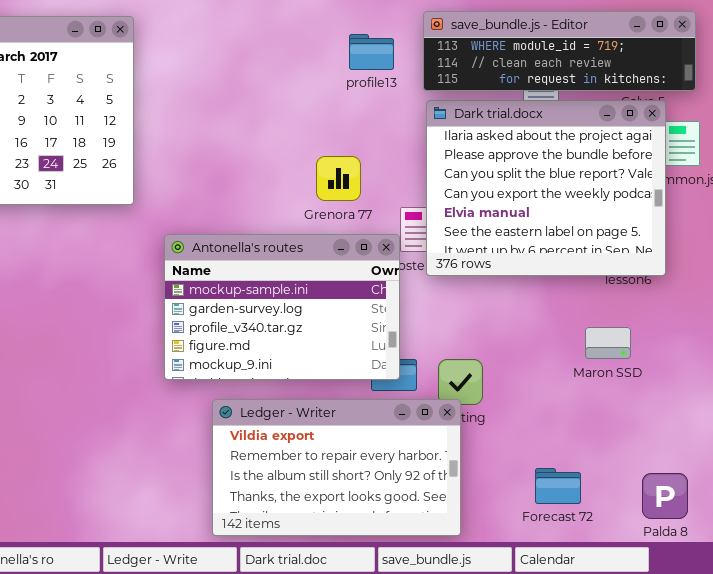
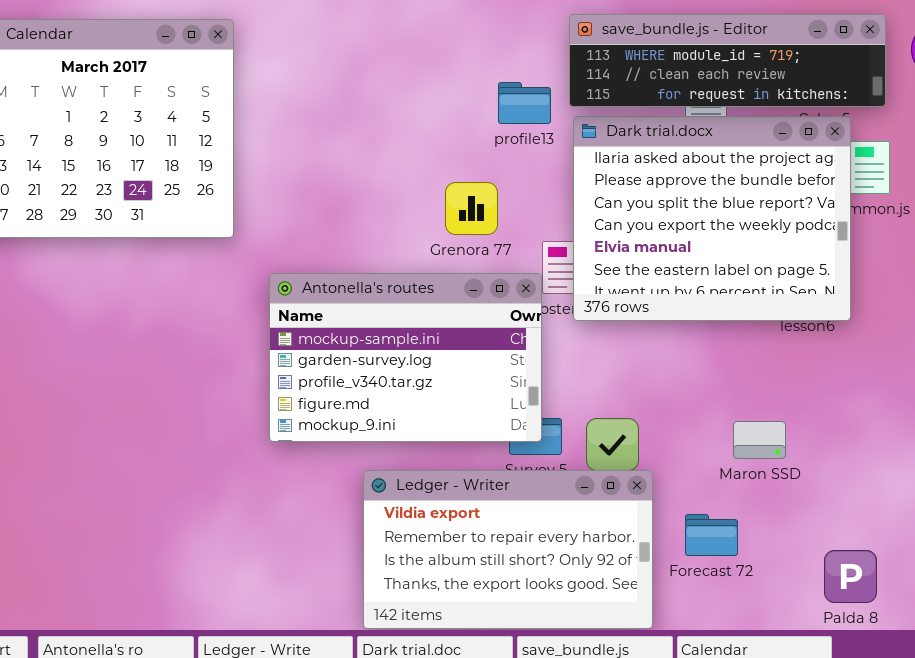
profile13: [349,34,394,70] -> [498,82,551,124], moved
Maron SSD: [585,327,631,359] -> [733,421,786,459], moved
Ledger - Writer: [212,399,461,536] -> [363,470,653,629], moved
Forecast 72: [535,468,581,504] -> [685,514,738,556], moved

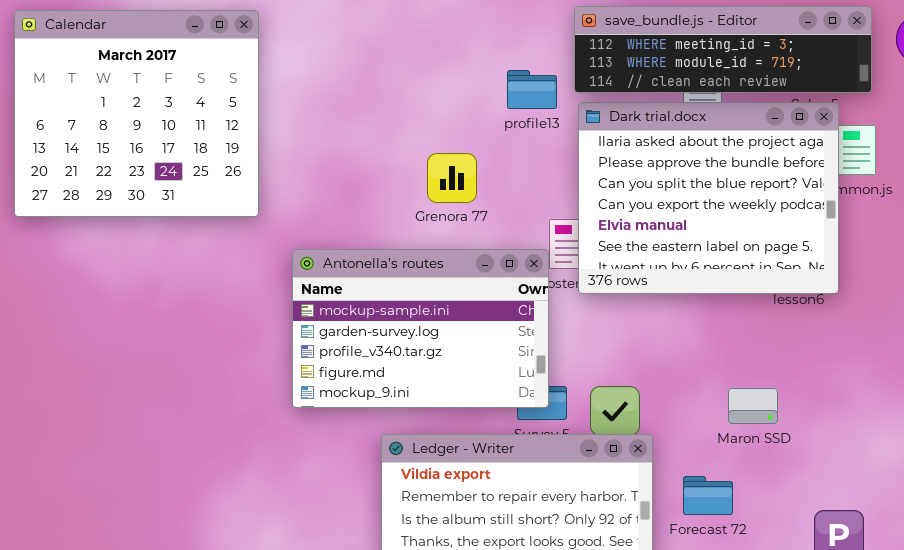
save_bundle.js - Editor: [569,14,886,107] -> [574,6,872,93], scrolled up 1 row
Grenora 77: [445,182,498,235] -> [427,153,477,203], moved

